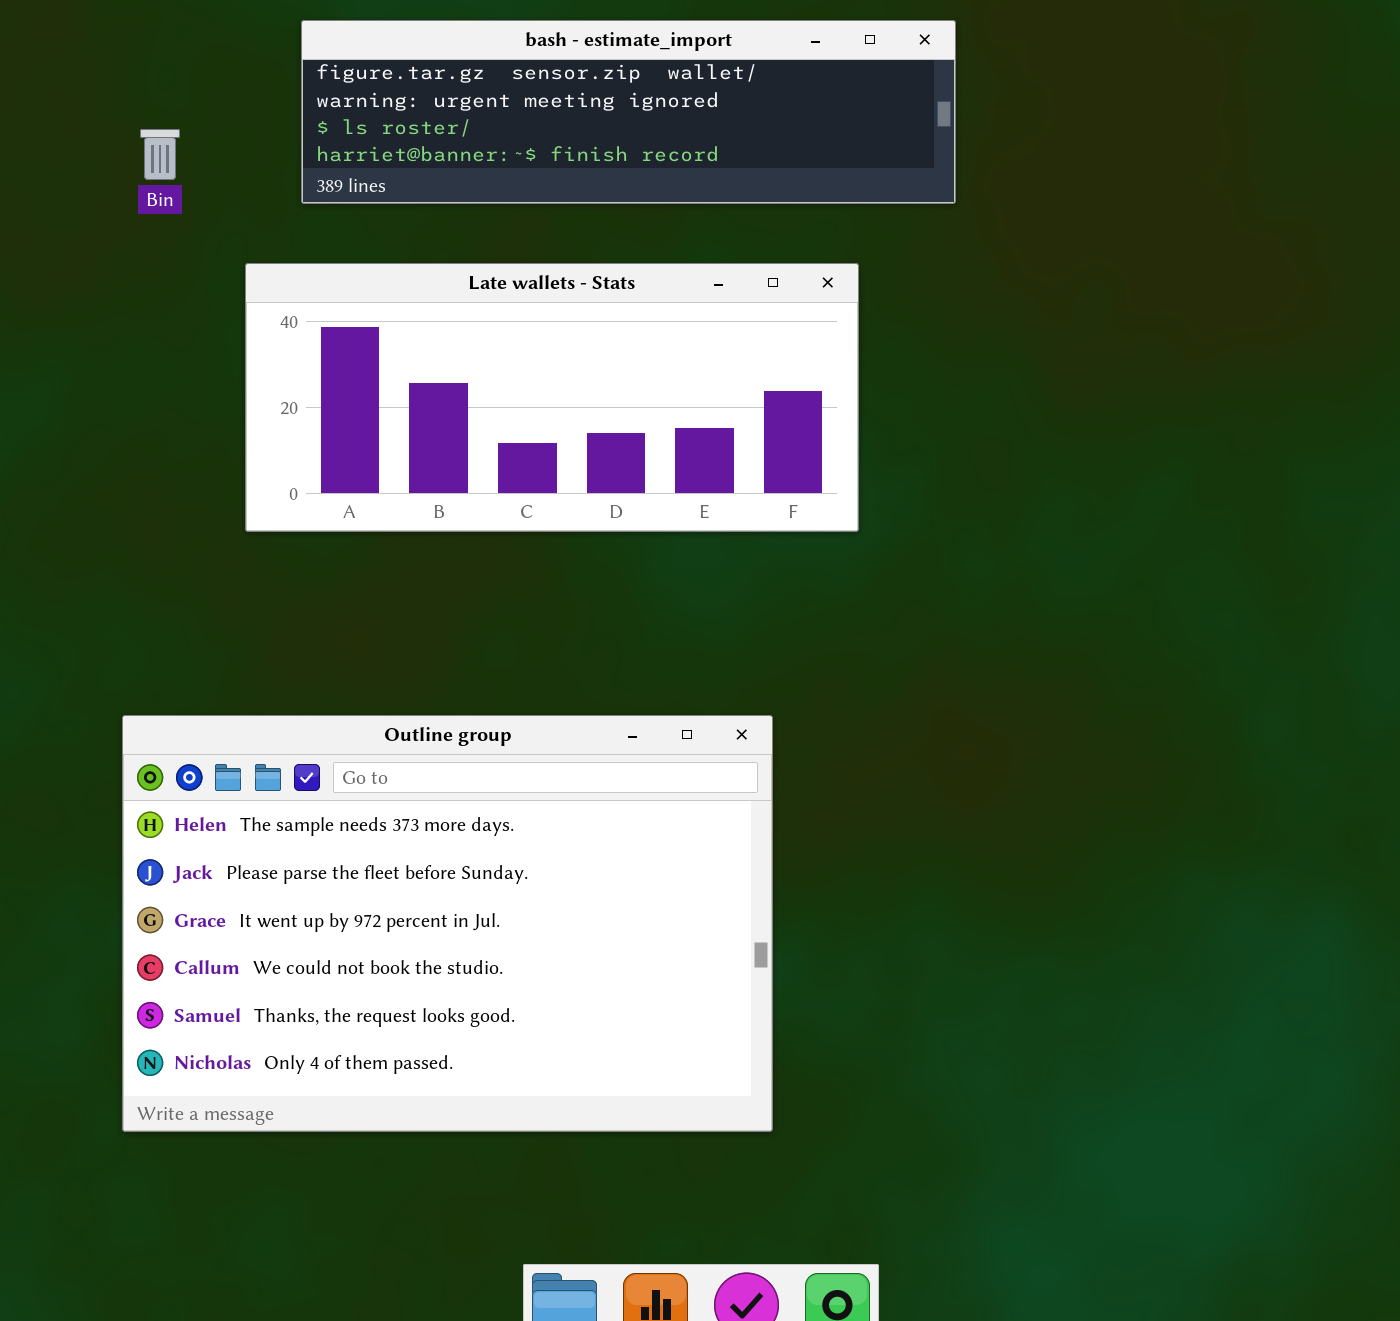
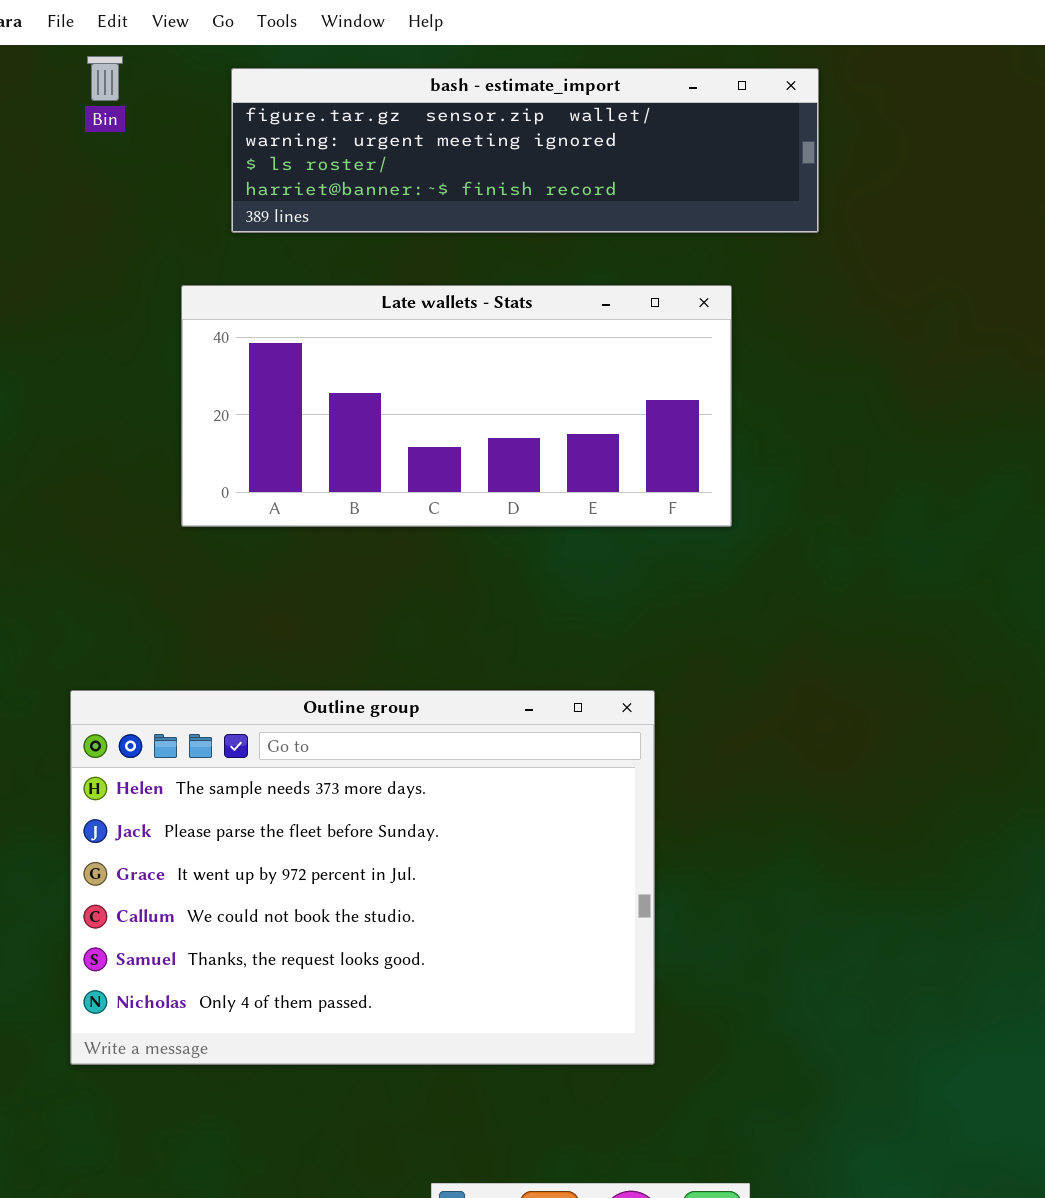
Bin: [140,129,180,180] -> [87,56,123,101], moved

